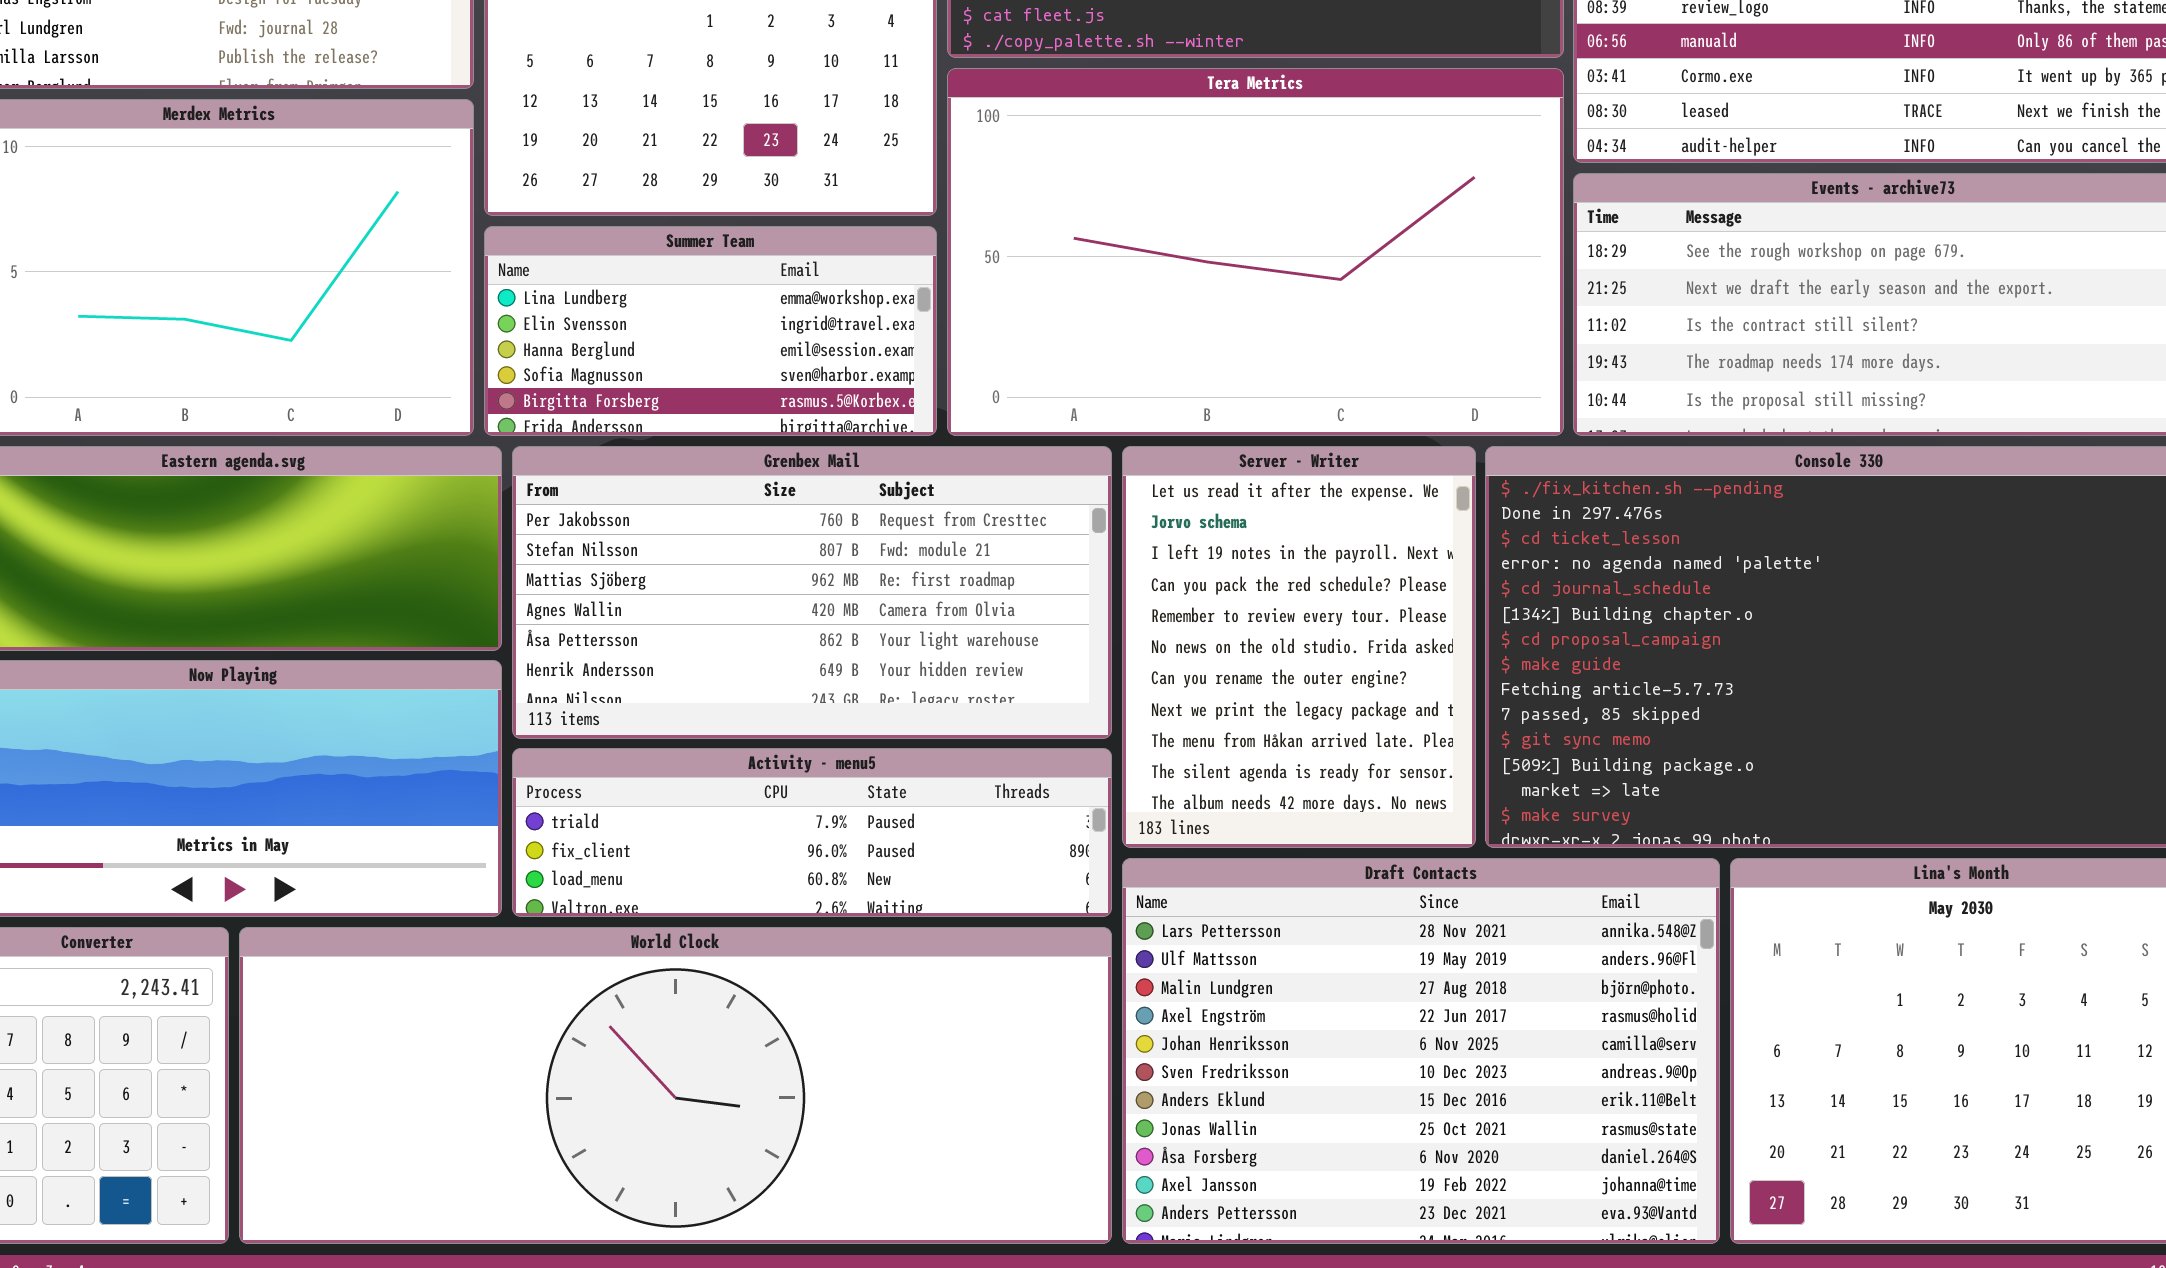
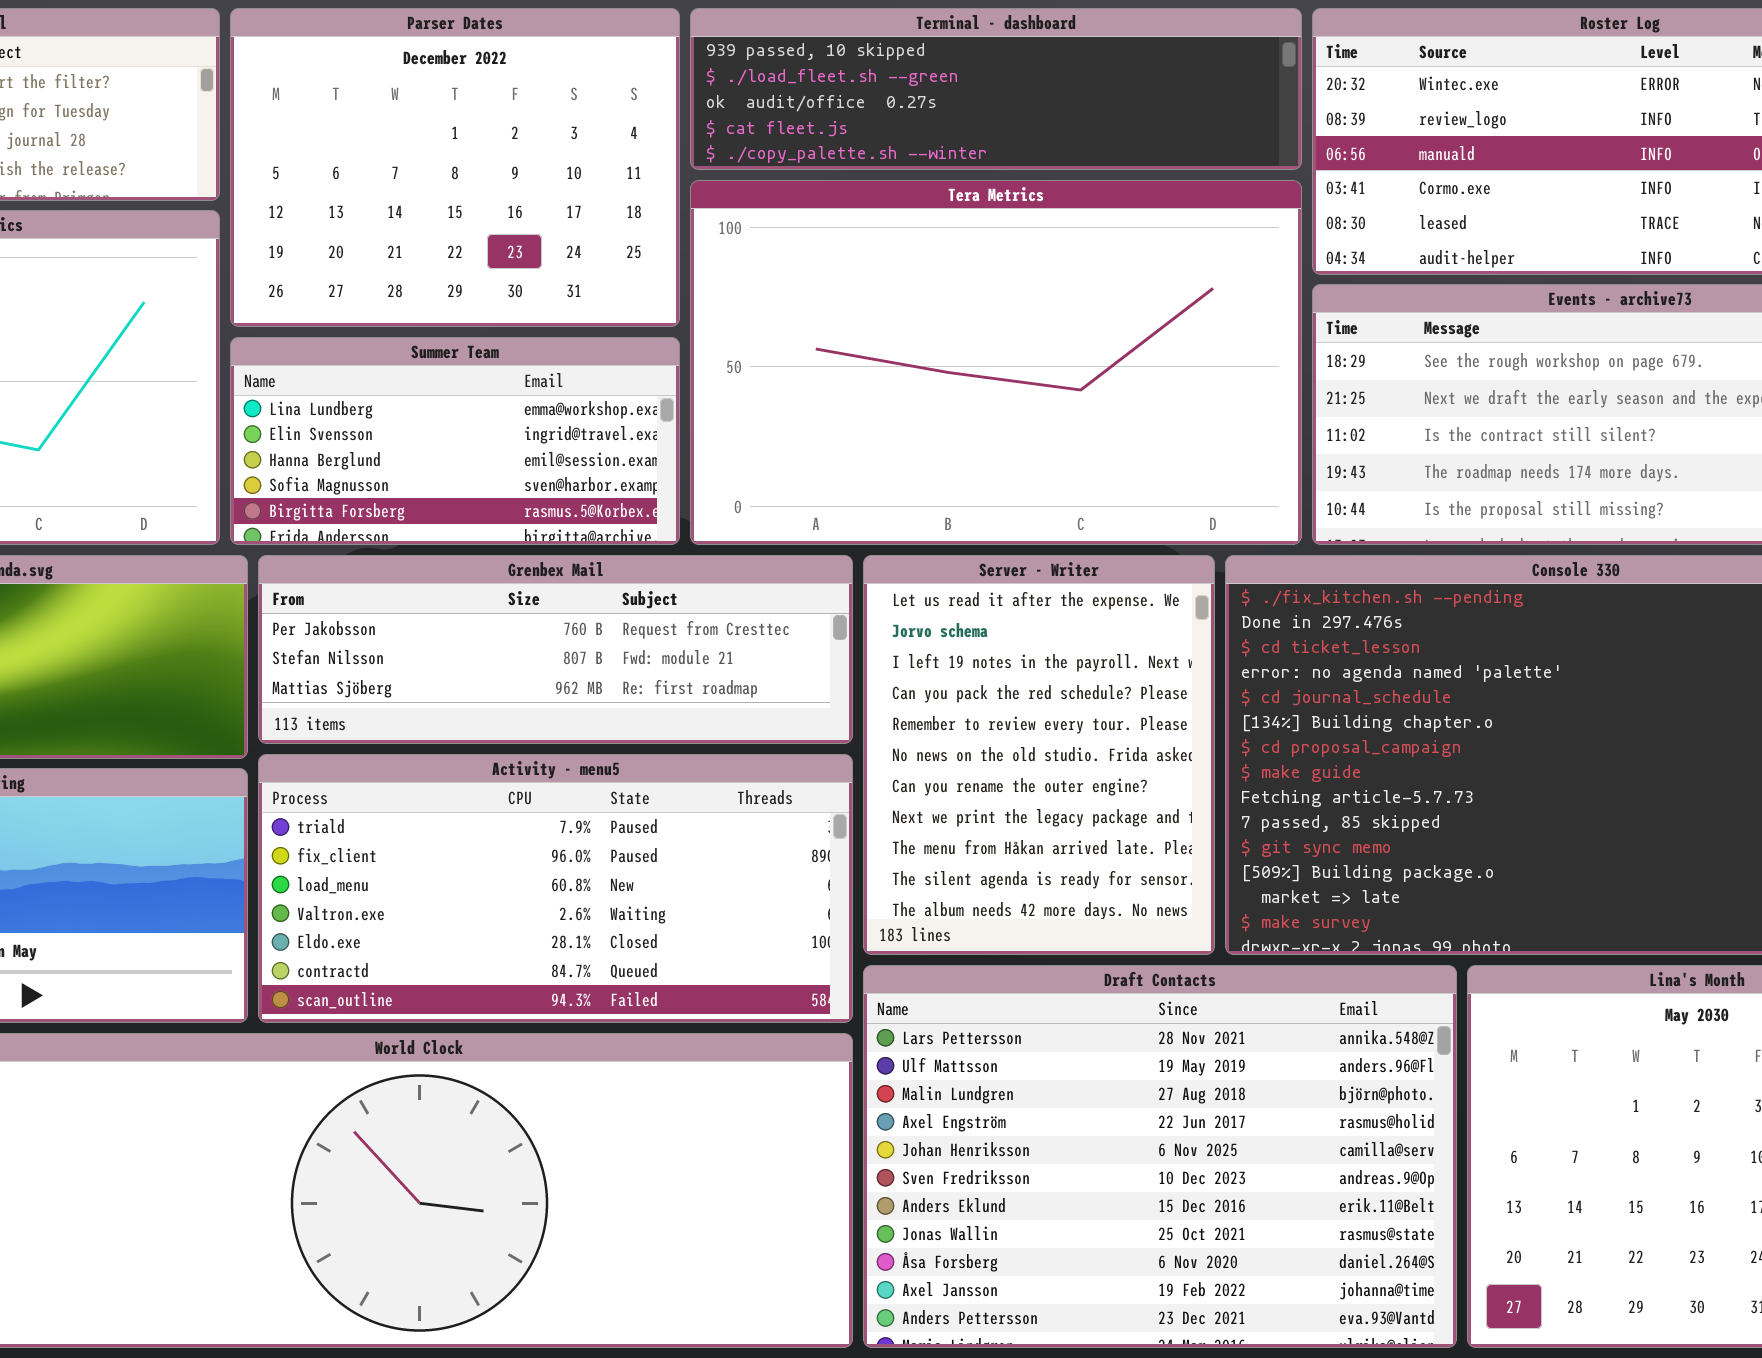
Grenbex Mail: [512,446,1112,739] -> [258,555,853,744], resized
Activity - menu5: [512,748,1112,917] -> [258,754,853,1023], resized

